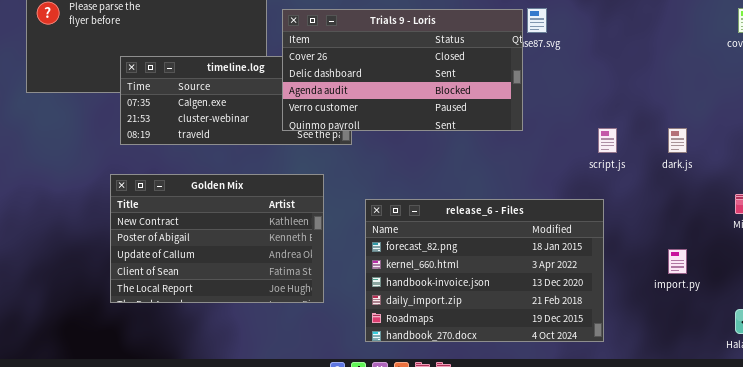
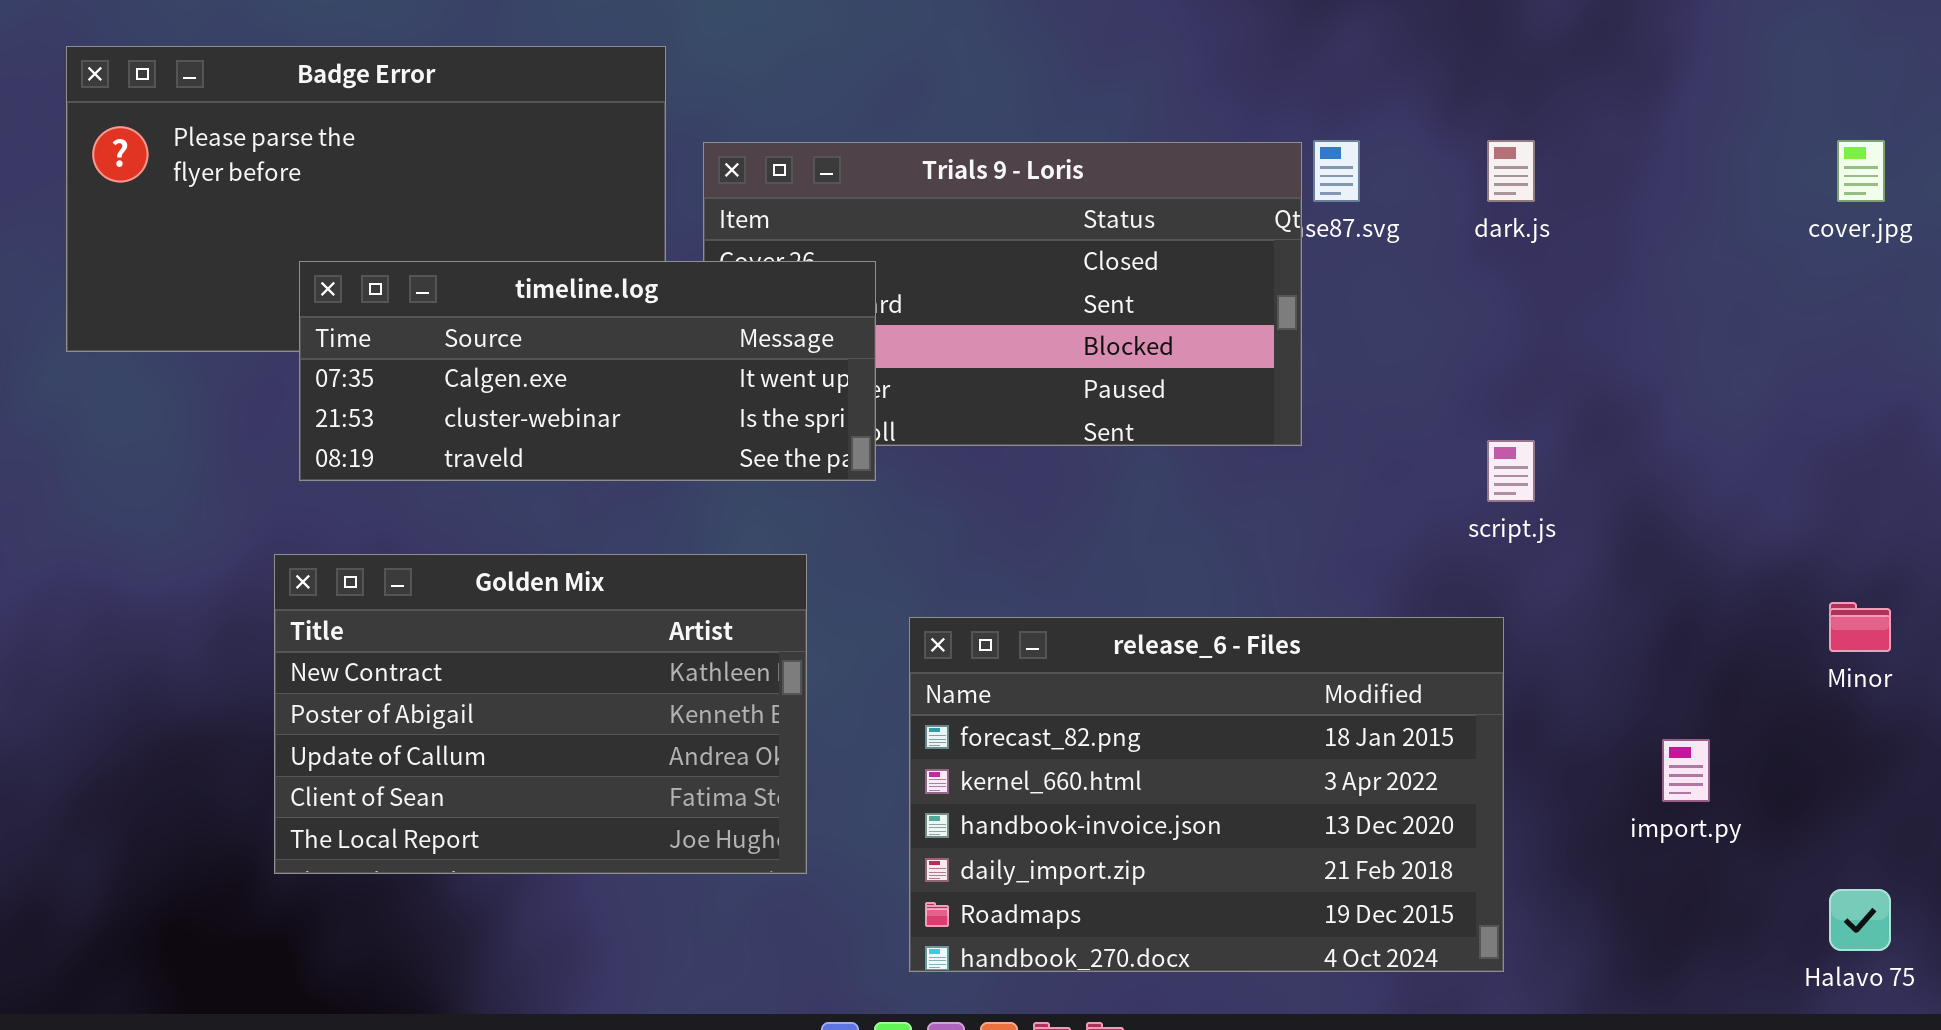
timeline.log: [120,56,352,145] -> [299,261,876,481], raised
dark.js: [668,128,687,153] -> [1487,140,1535,202], moved

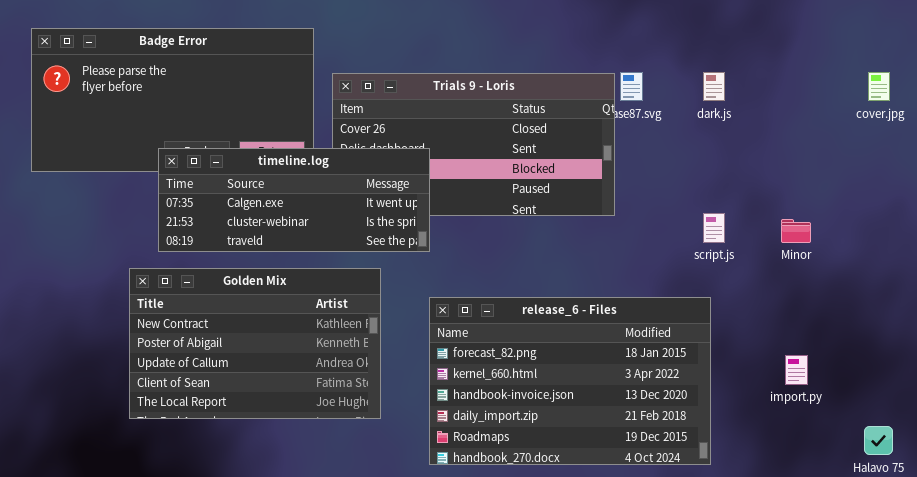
timeline.log: [299,261,876,481] -> [158,148,430,252], moved
Minor: [1829,602,1891,652] -> [781,219,811,243], moved

